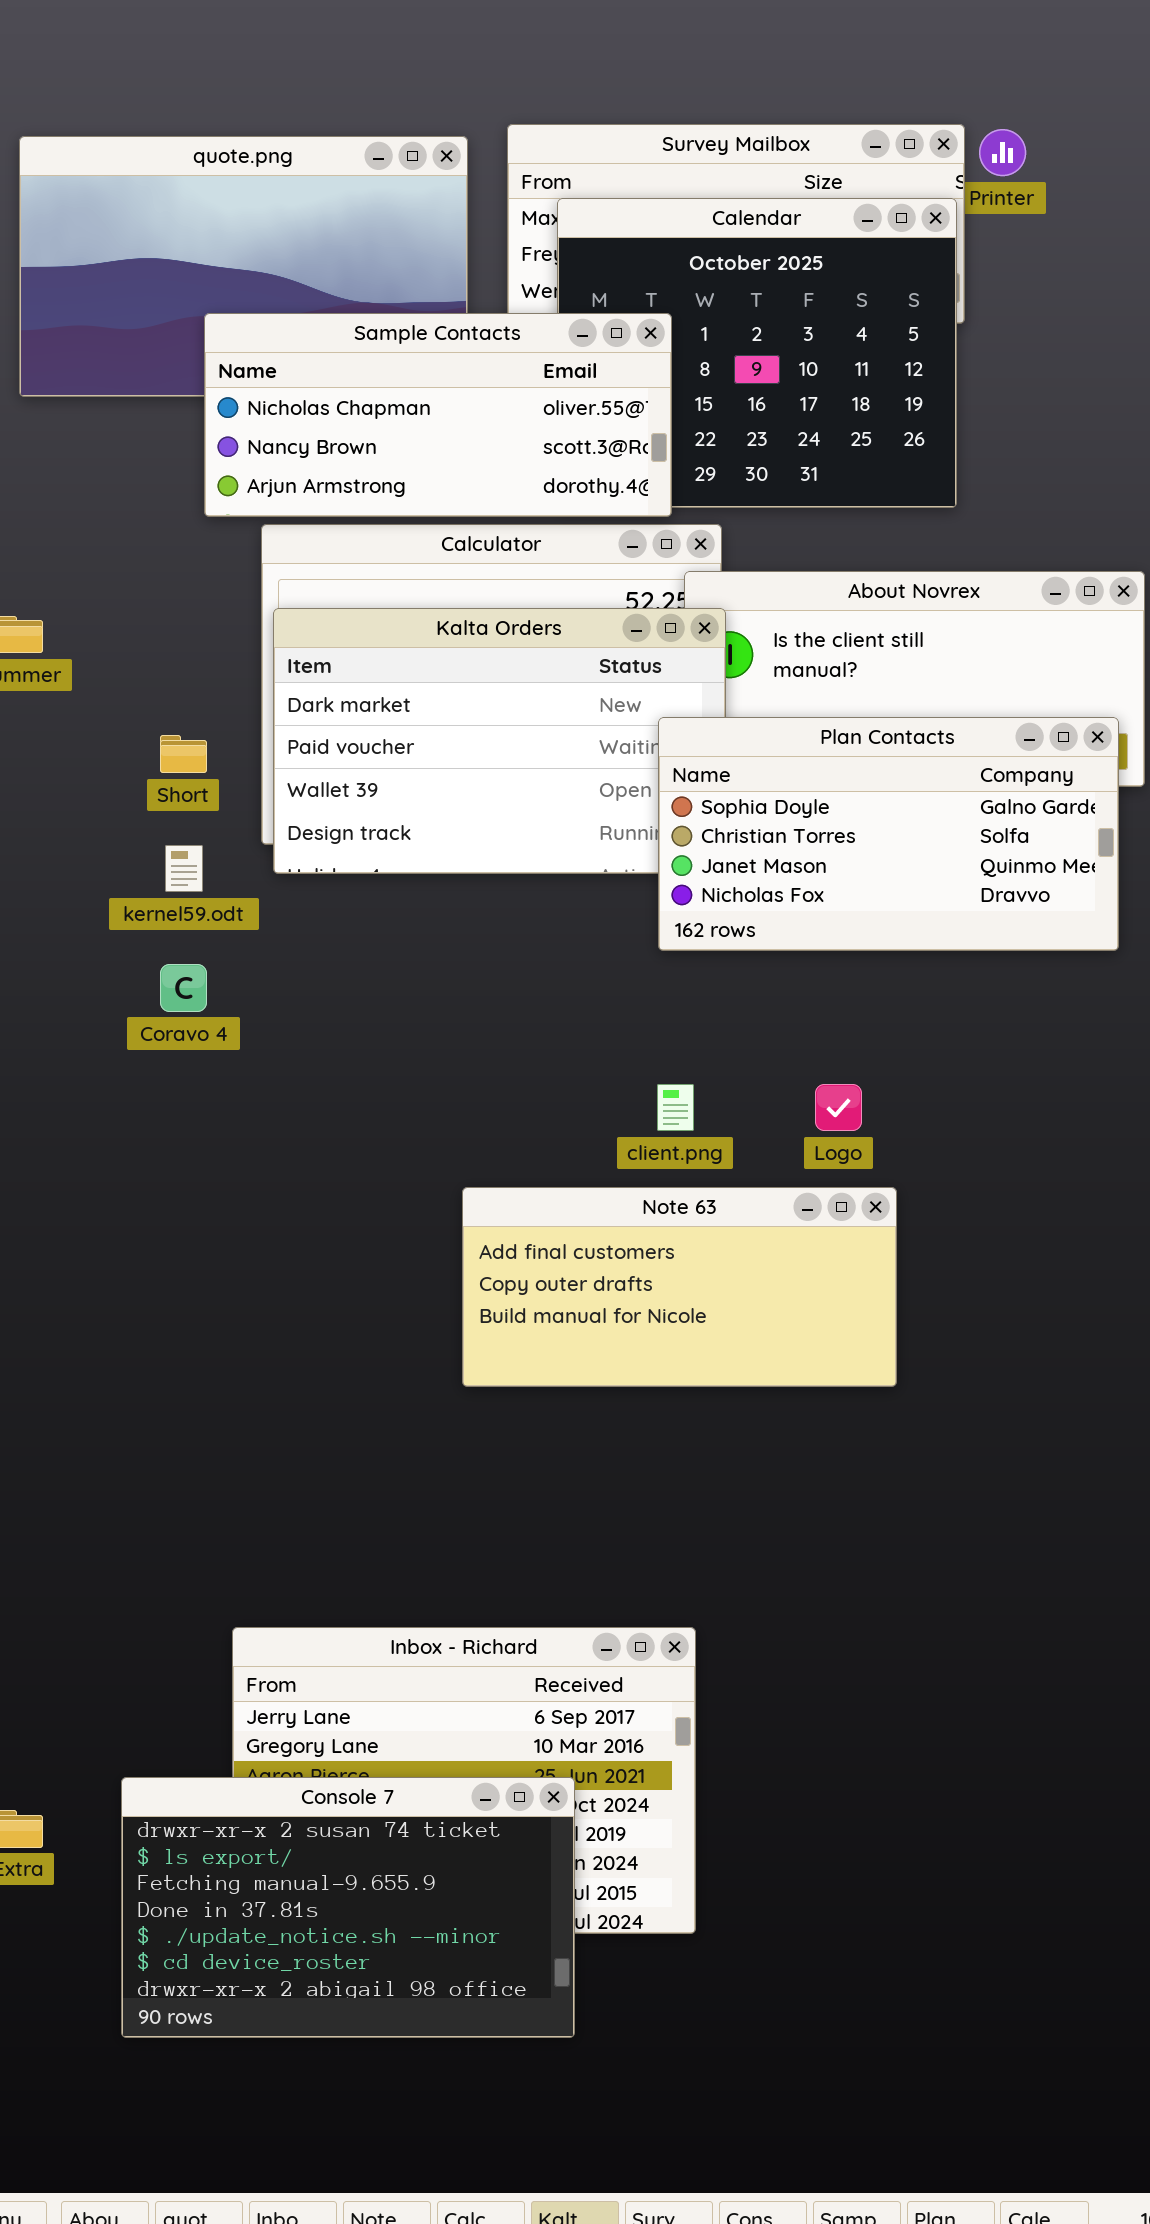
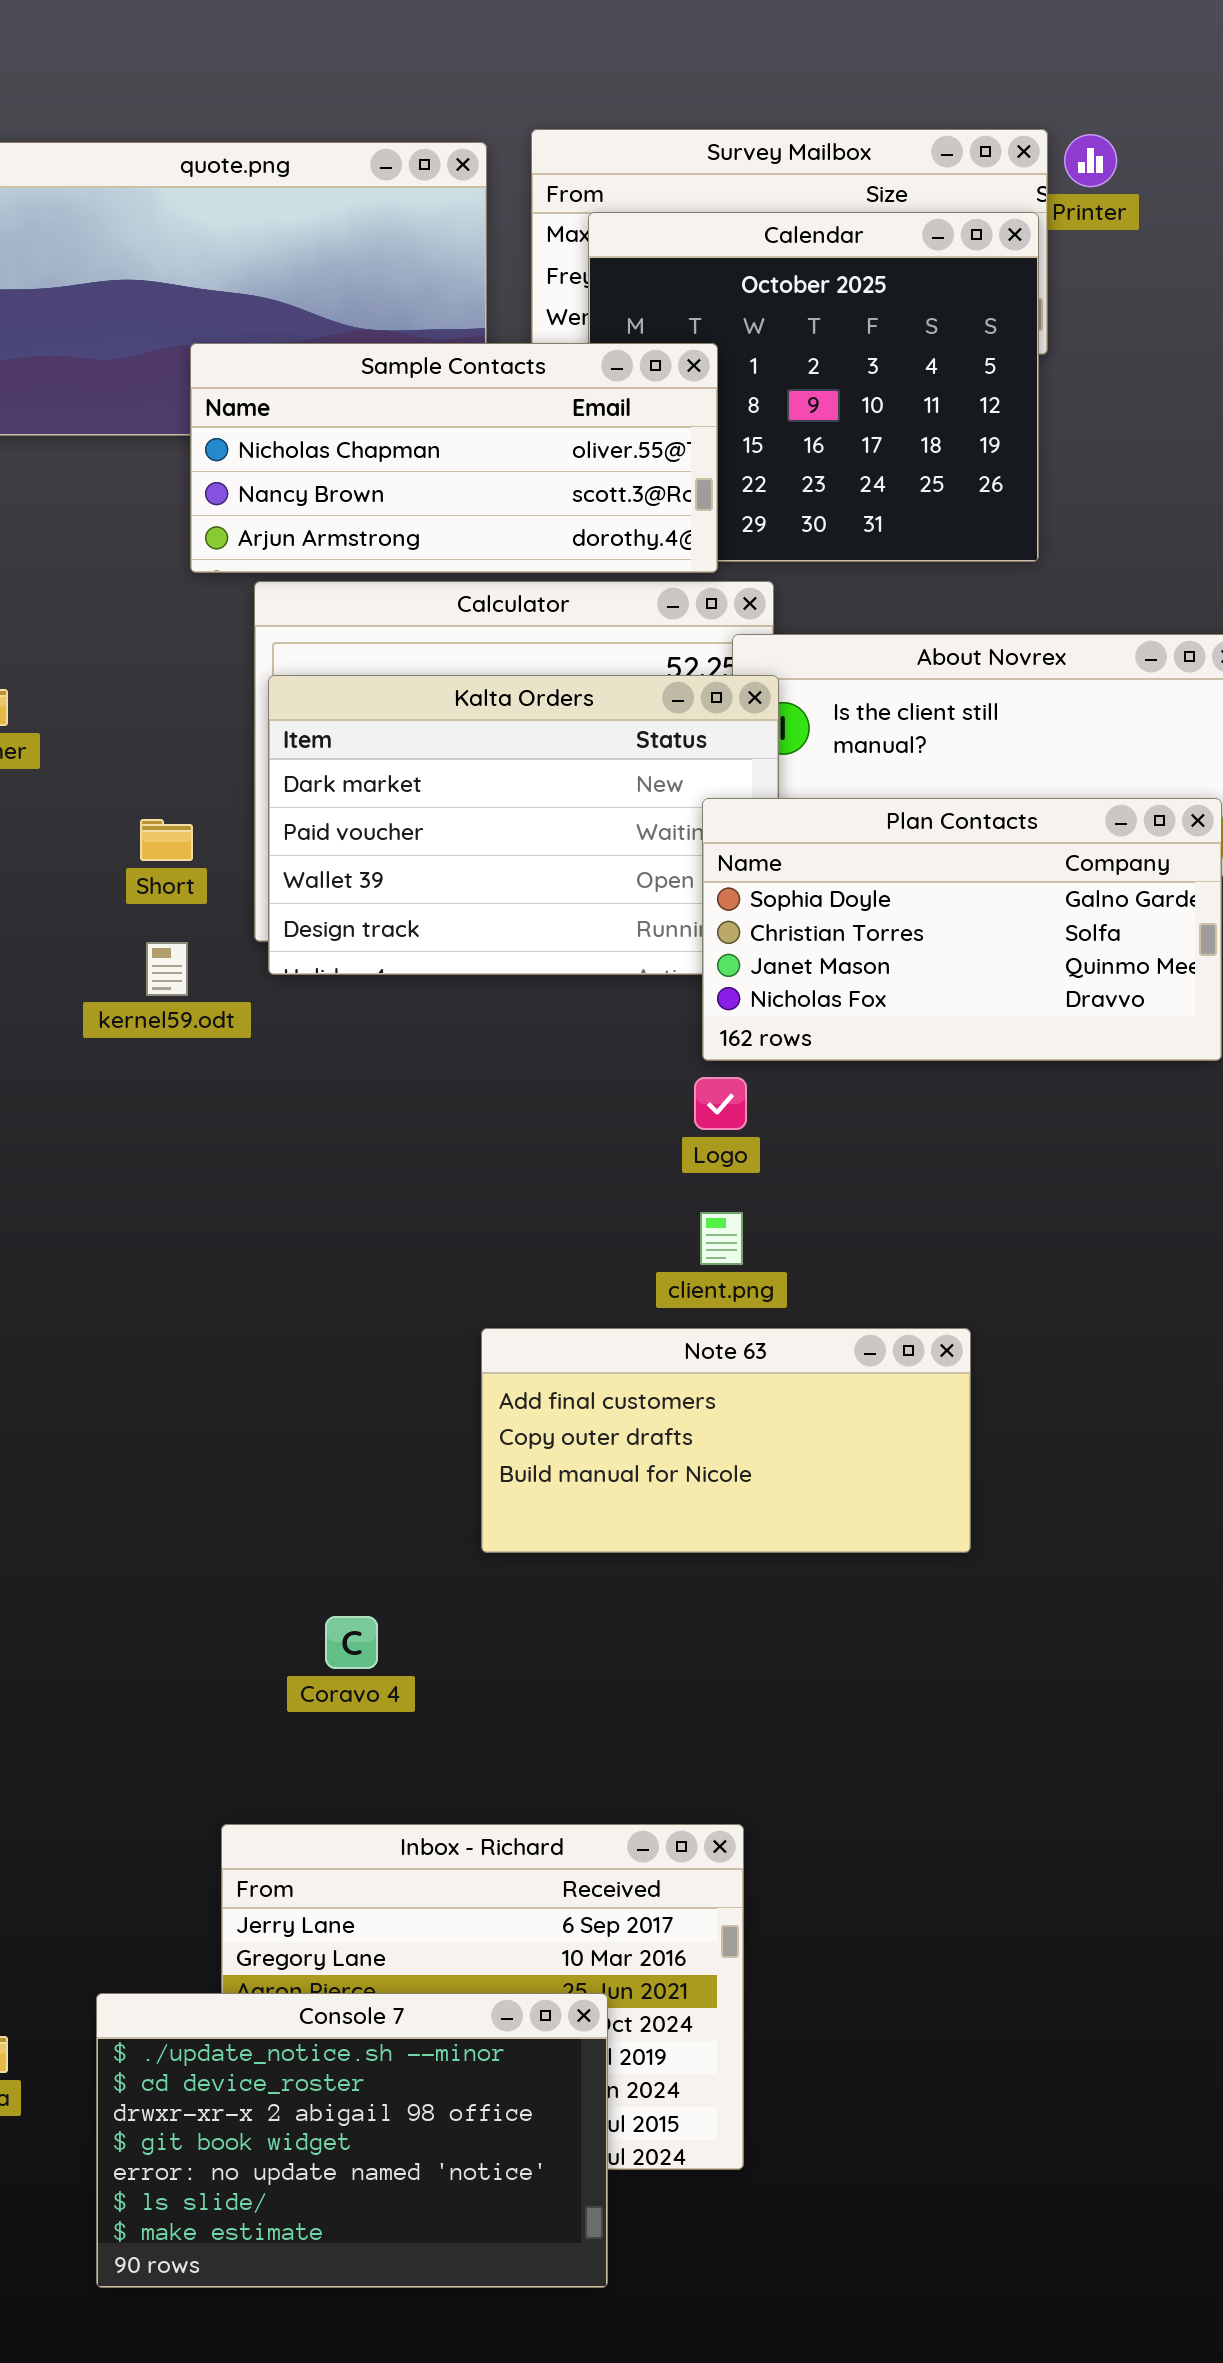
Coravo 4: [160,964,207,1012] -> [325,1616,378,1669], moved
Logo: [815,1084,862,1131] -> [694,1077,747,1130], moved
Console 7: [121,1777,575,2038] -> [96,1993,608,2288], scrolled down 4 rows

